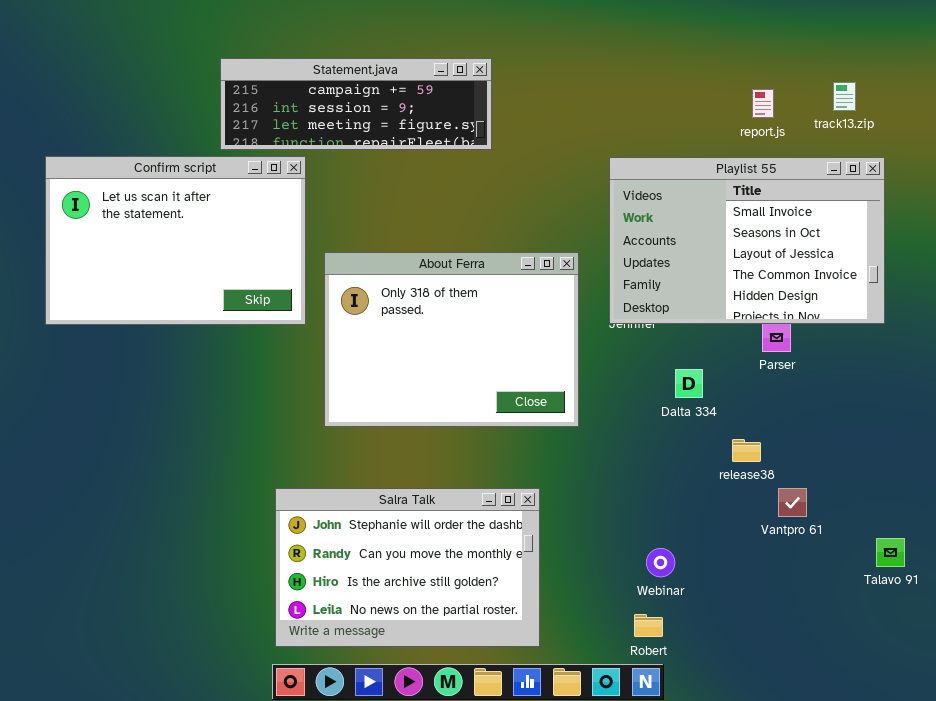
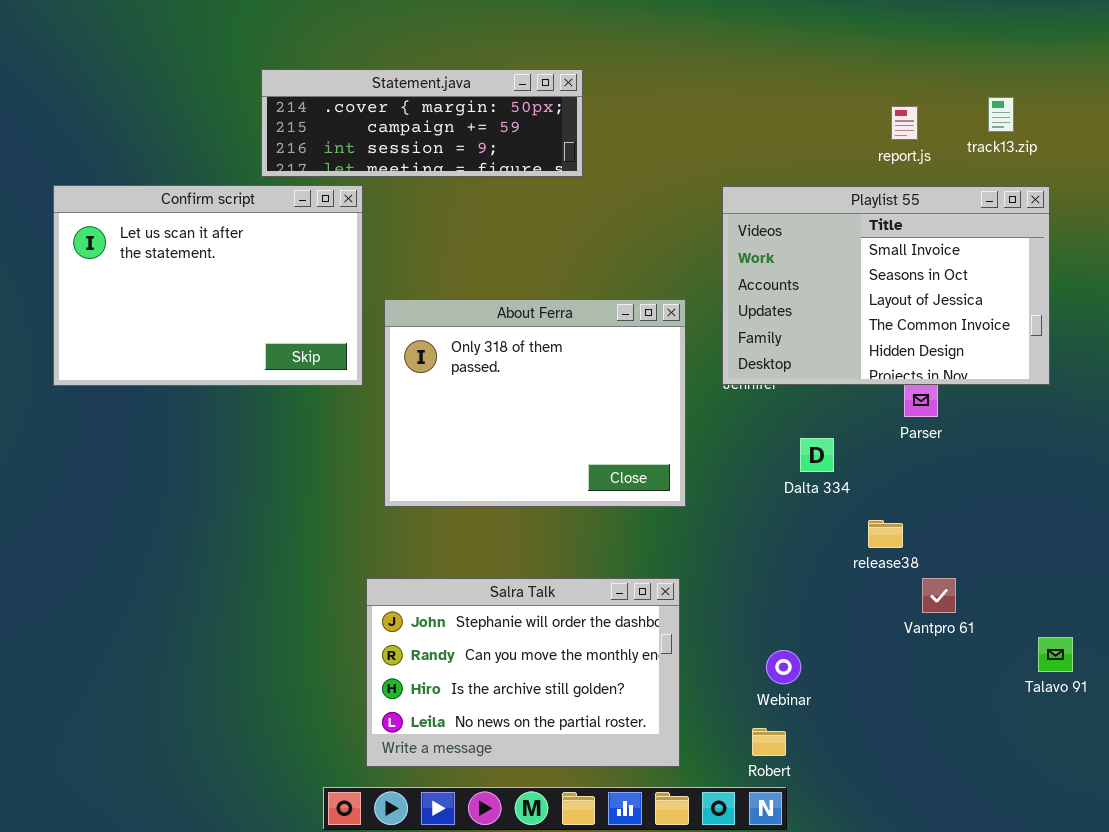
Statement.java: [220,58,492,150] -> [261,69,583,177], scrolled up 1 row
Salra Talk: [275,488,540,647] -> [366,578,680,767], moved

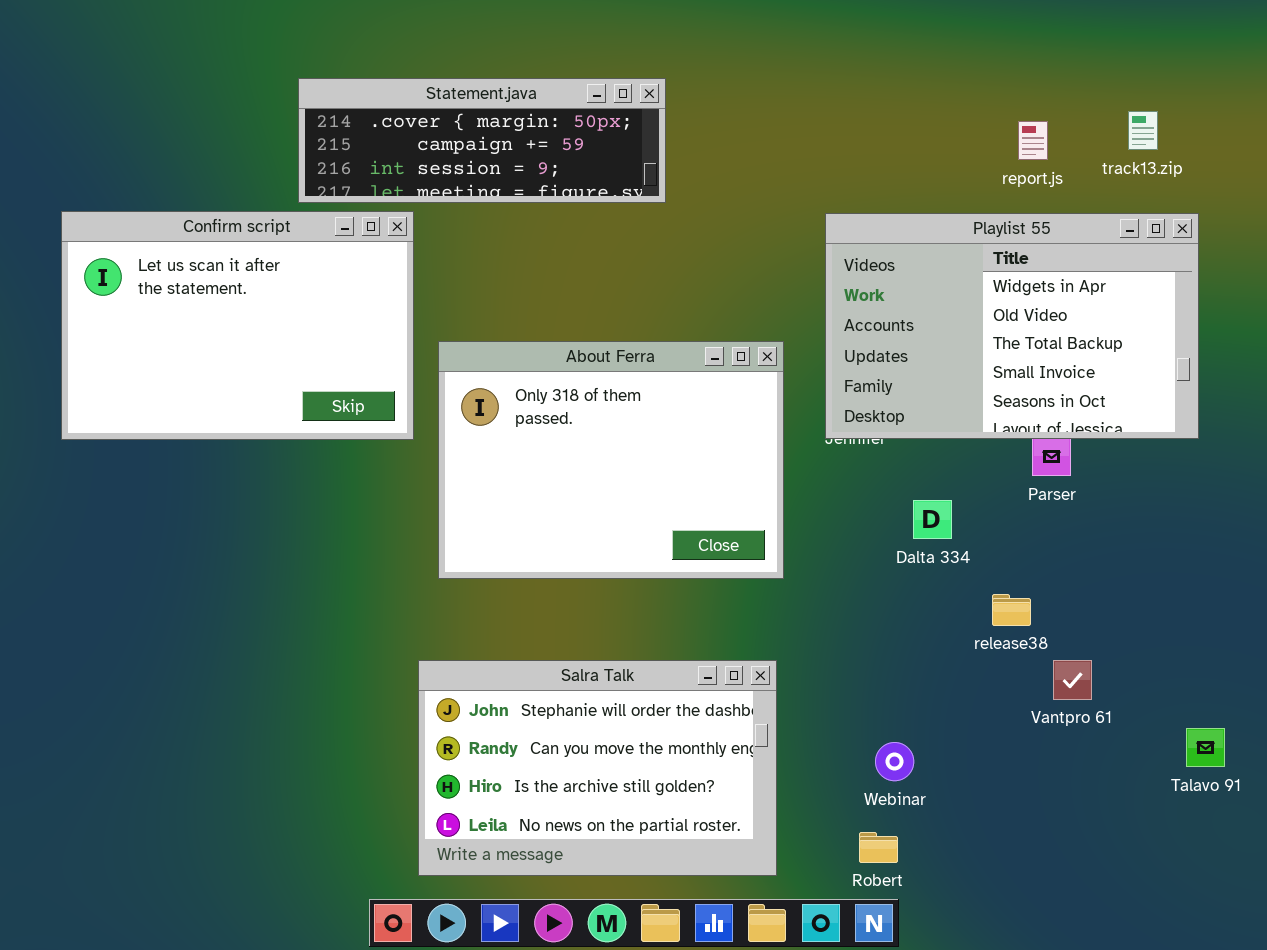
Playlist 55: [722,186,1050,385] -> [825,213,1199,439], scrolled up 3 rows

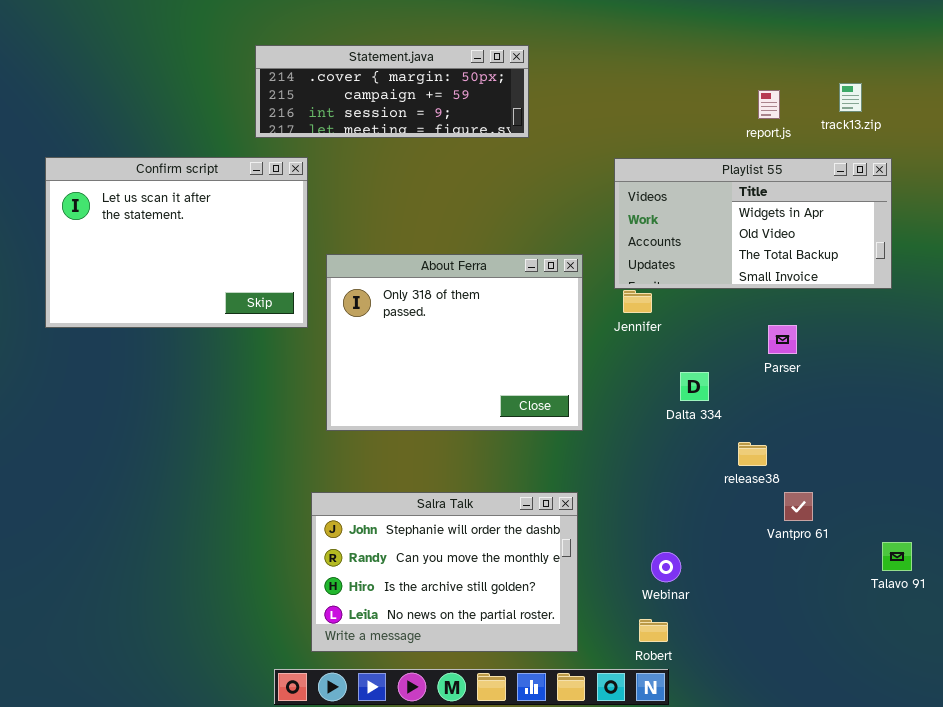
Statement.java: [298,78,666,203] -> [255,45,529,138], moved
Playlist 55: [825,213,1199,439] -> [614,158,892,289], resized

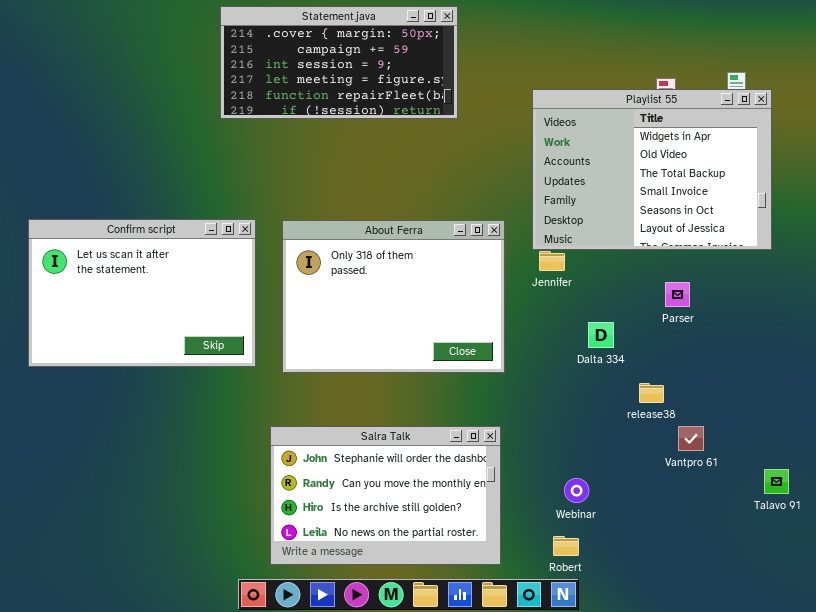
Statement.java: [255,45,529,138] -> [220,6,458,119], resized
Confirm script: [45,157,308,328] -> [28,219,256,367], moved
Playlist 55: [614,158,892,289] -> [532,89,772,250], resized

